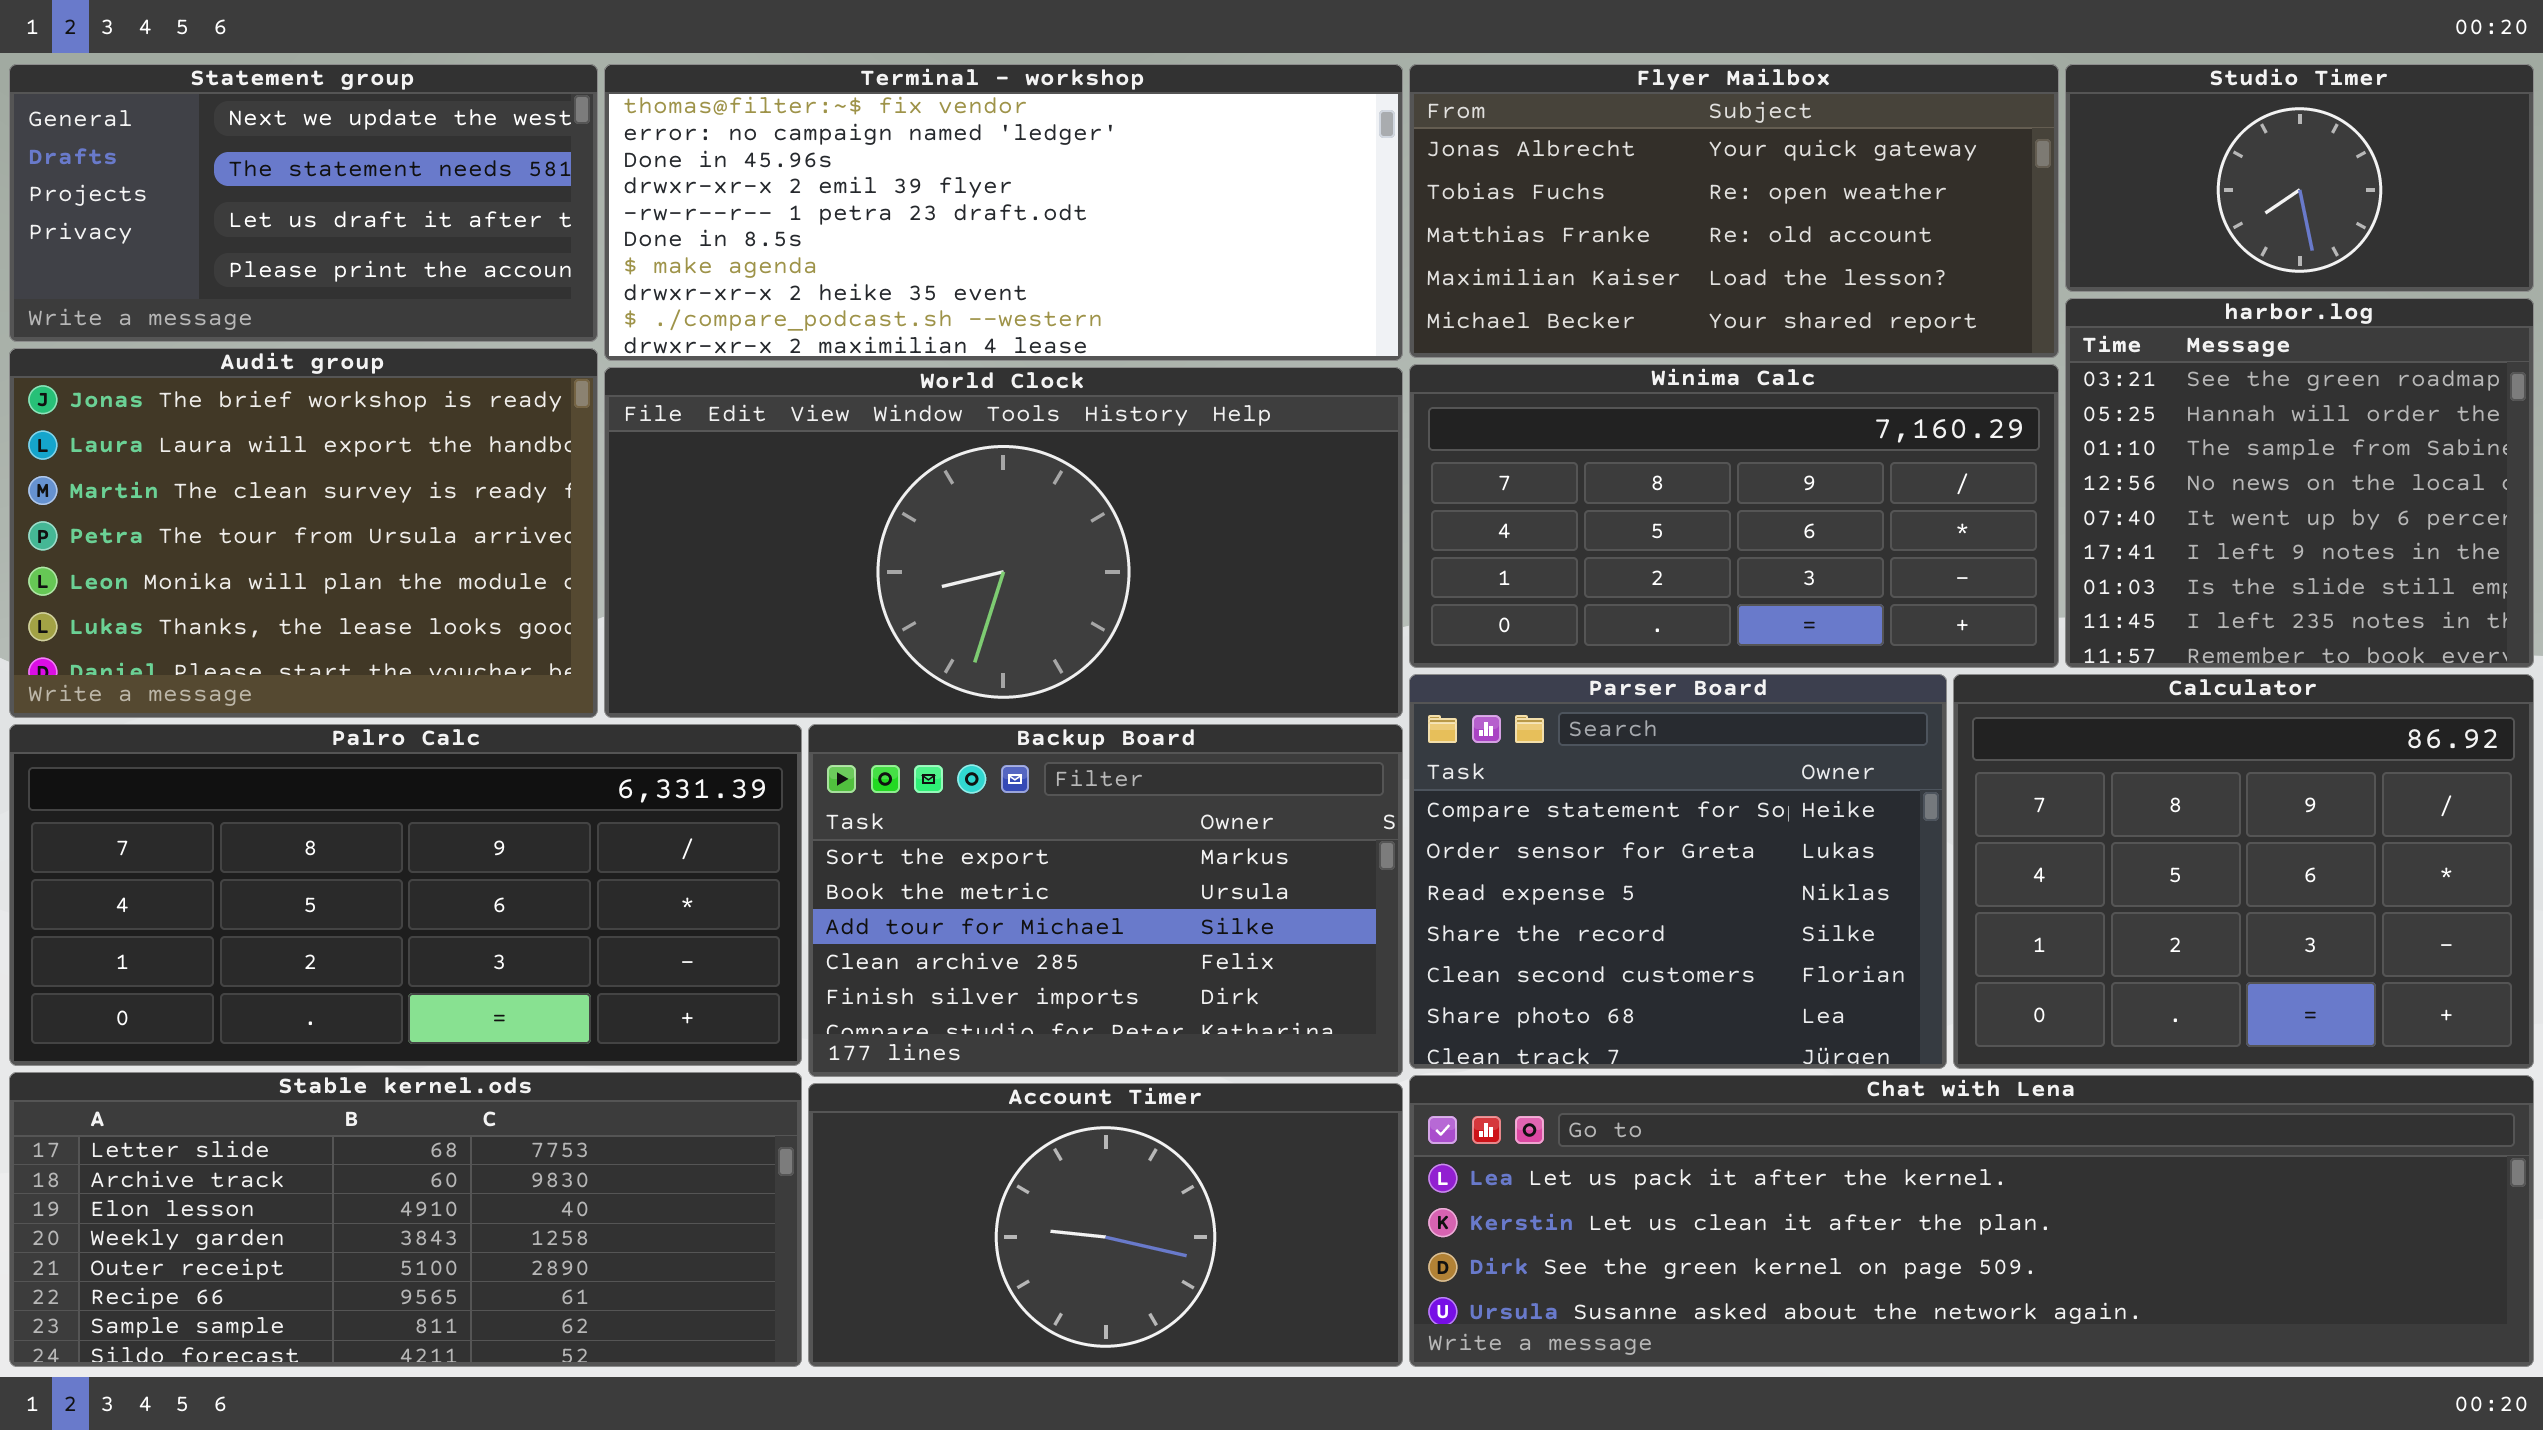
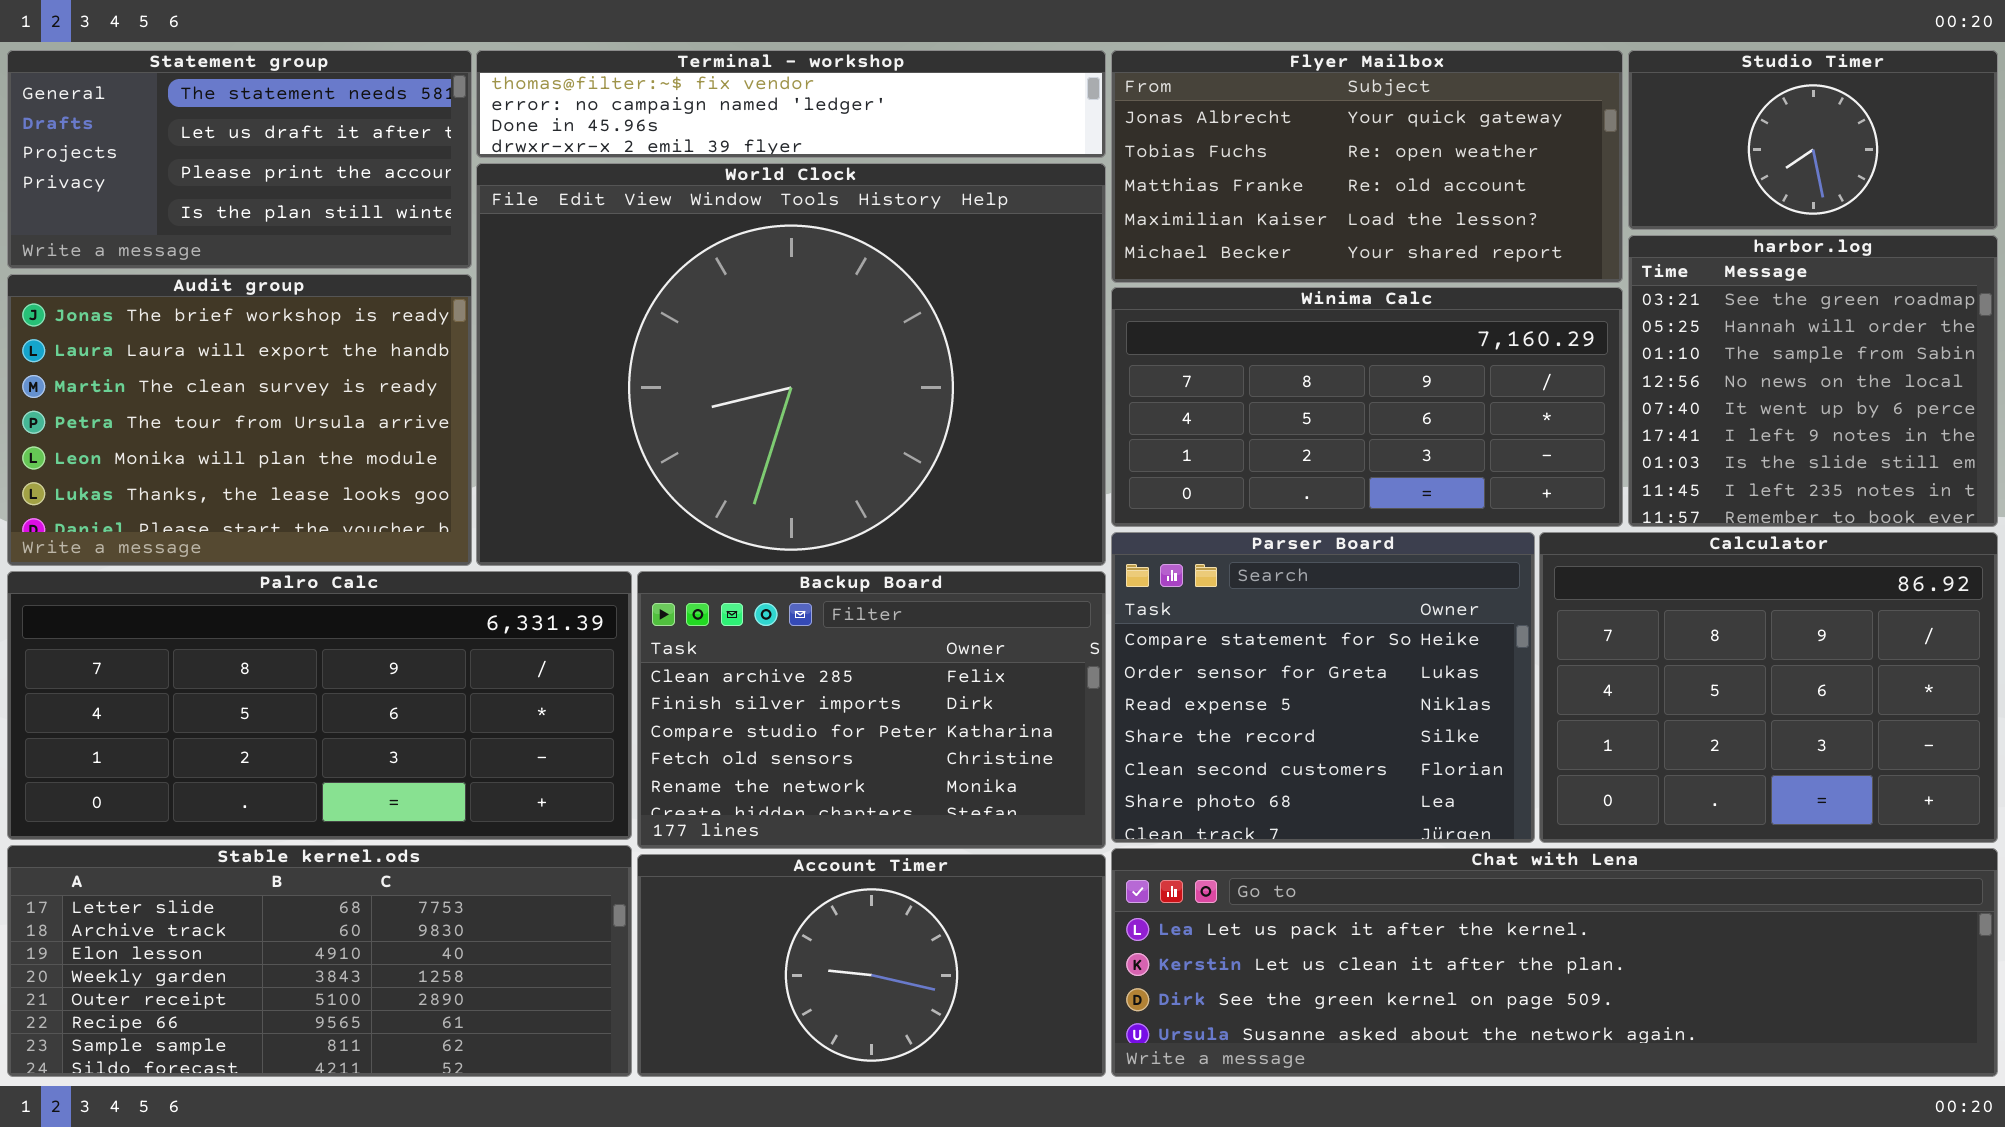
Statement group: [9,64,598,342] -> [7,50,472,269], scrolled down 1 row
Terminal - workshop: [604,64,1403,361] -> [476,50,1106,158], resized
World Clock: [604,367,1403,718] -> [476,163,1106,566], resized
Backup Board: [808,724,1403,1077] -> [637,571,1106,849], scrolled down 3 rows

